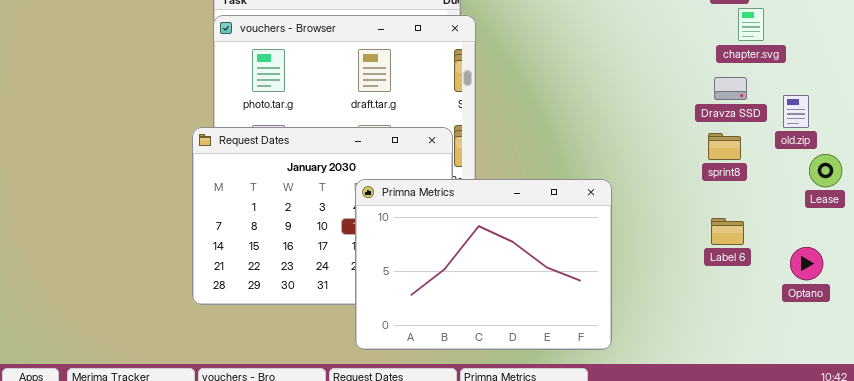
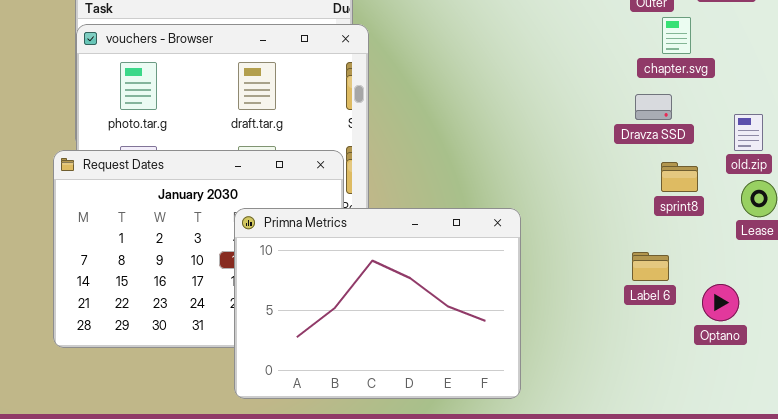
old.zip: [783,95,809,128] -> [734,114,763,151], moved
sprint8: [708,133,741,160] -> [661,162,698,192], moved
Optano: [790,247,823,280] -> [702,284,739,321], moved

